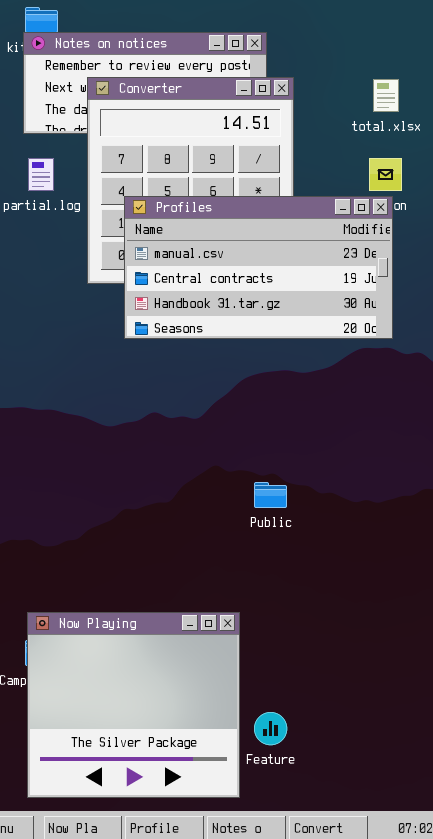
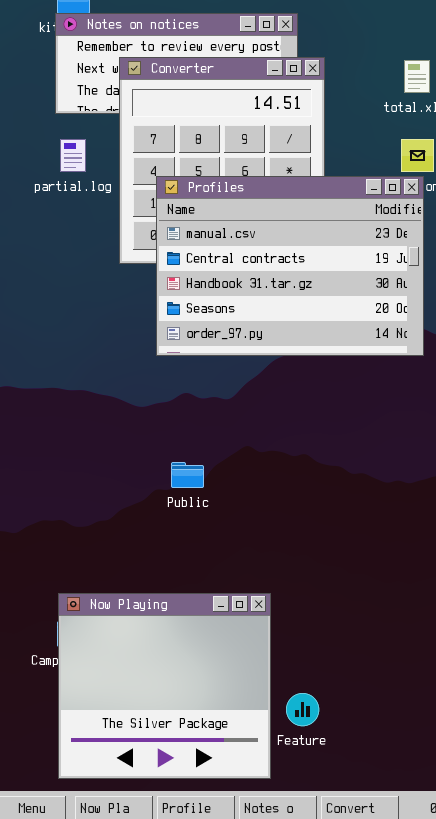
Profiles: [124,196,393,339] -> [156,176,424,356], resized
Public: [254,482,287,508] -> [171,462,204,488], moved

